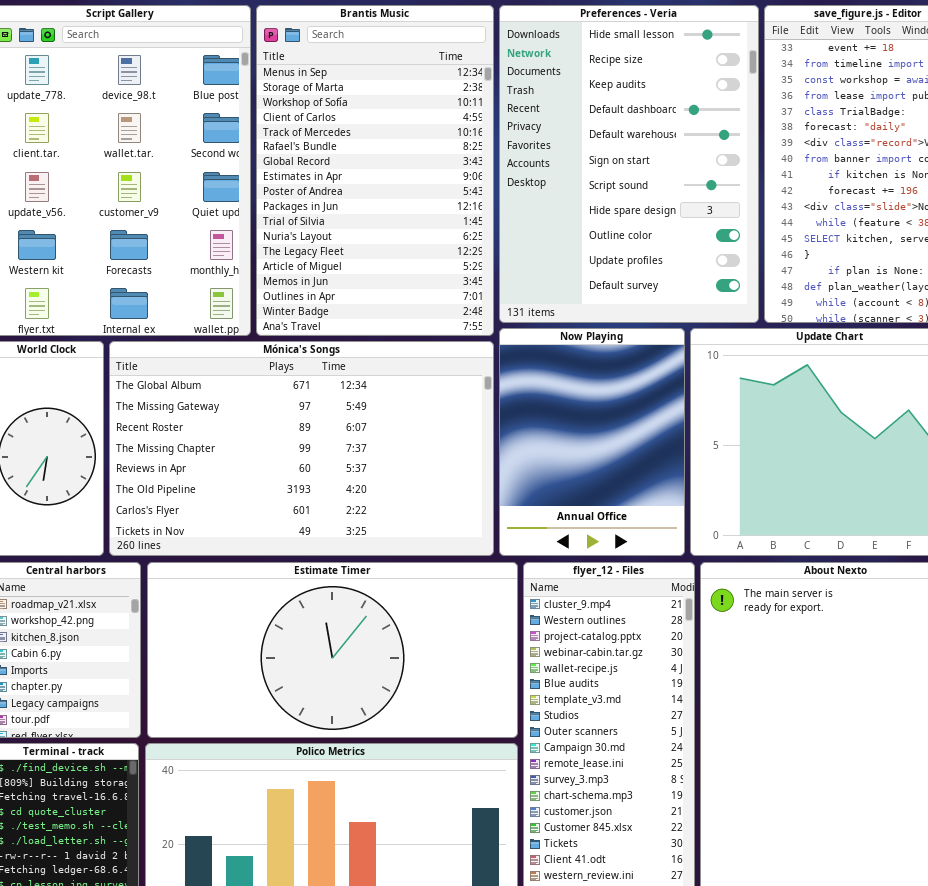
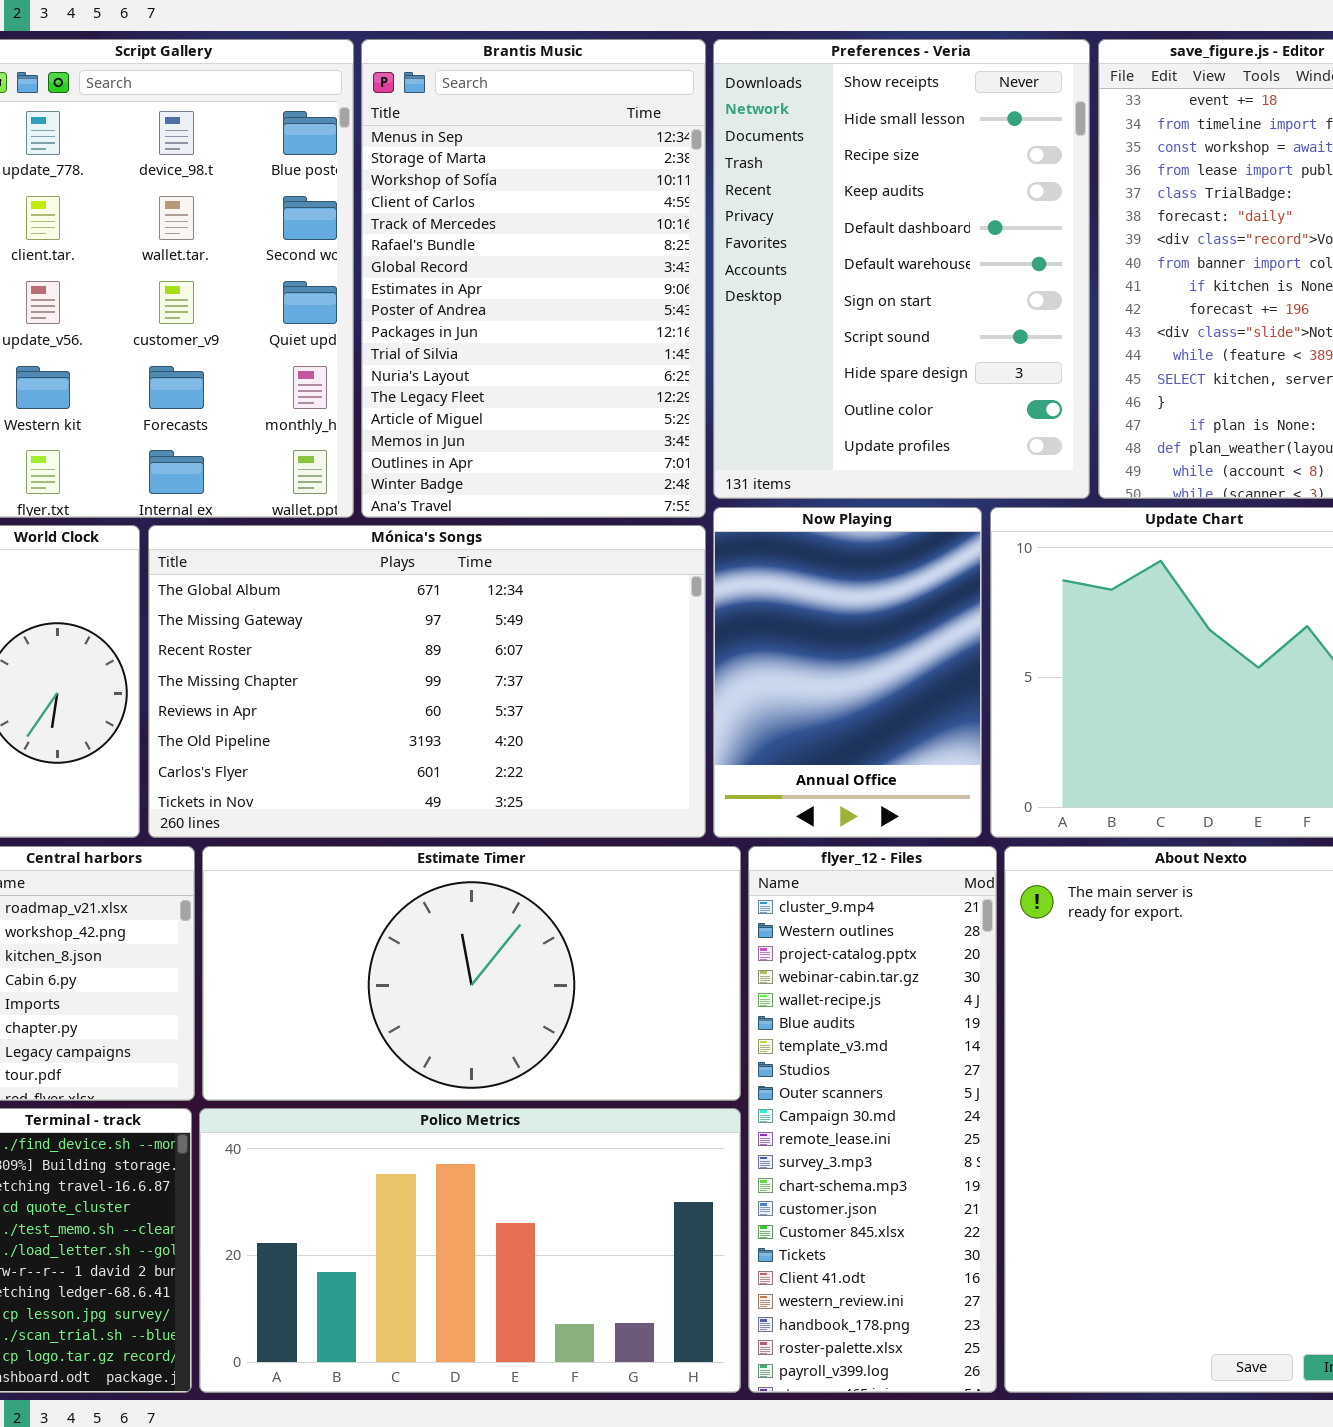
Preferences - Veria: [499,5,759,323] -> [713,39,1090,499], scrolled up 1 row

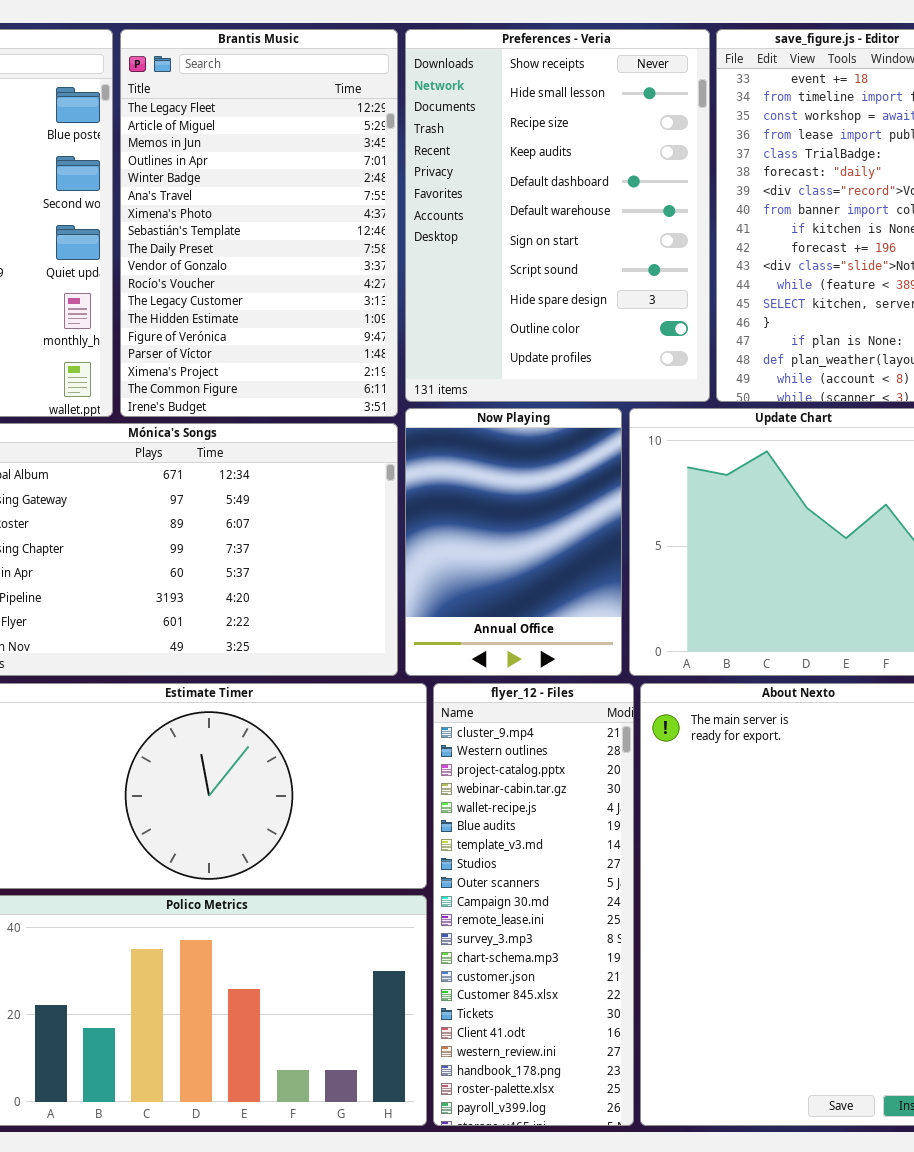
Brantis Music: [361,39,706,518] -> [120,29,398,417], scrolled down 12 rows

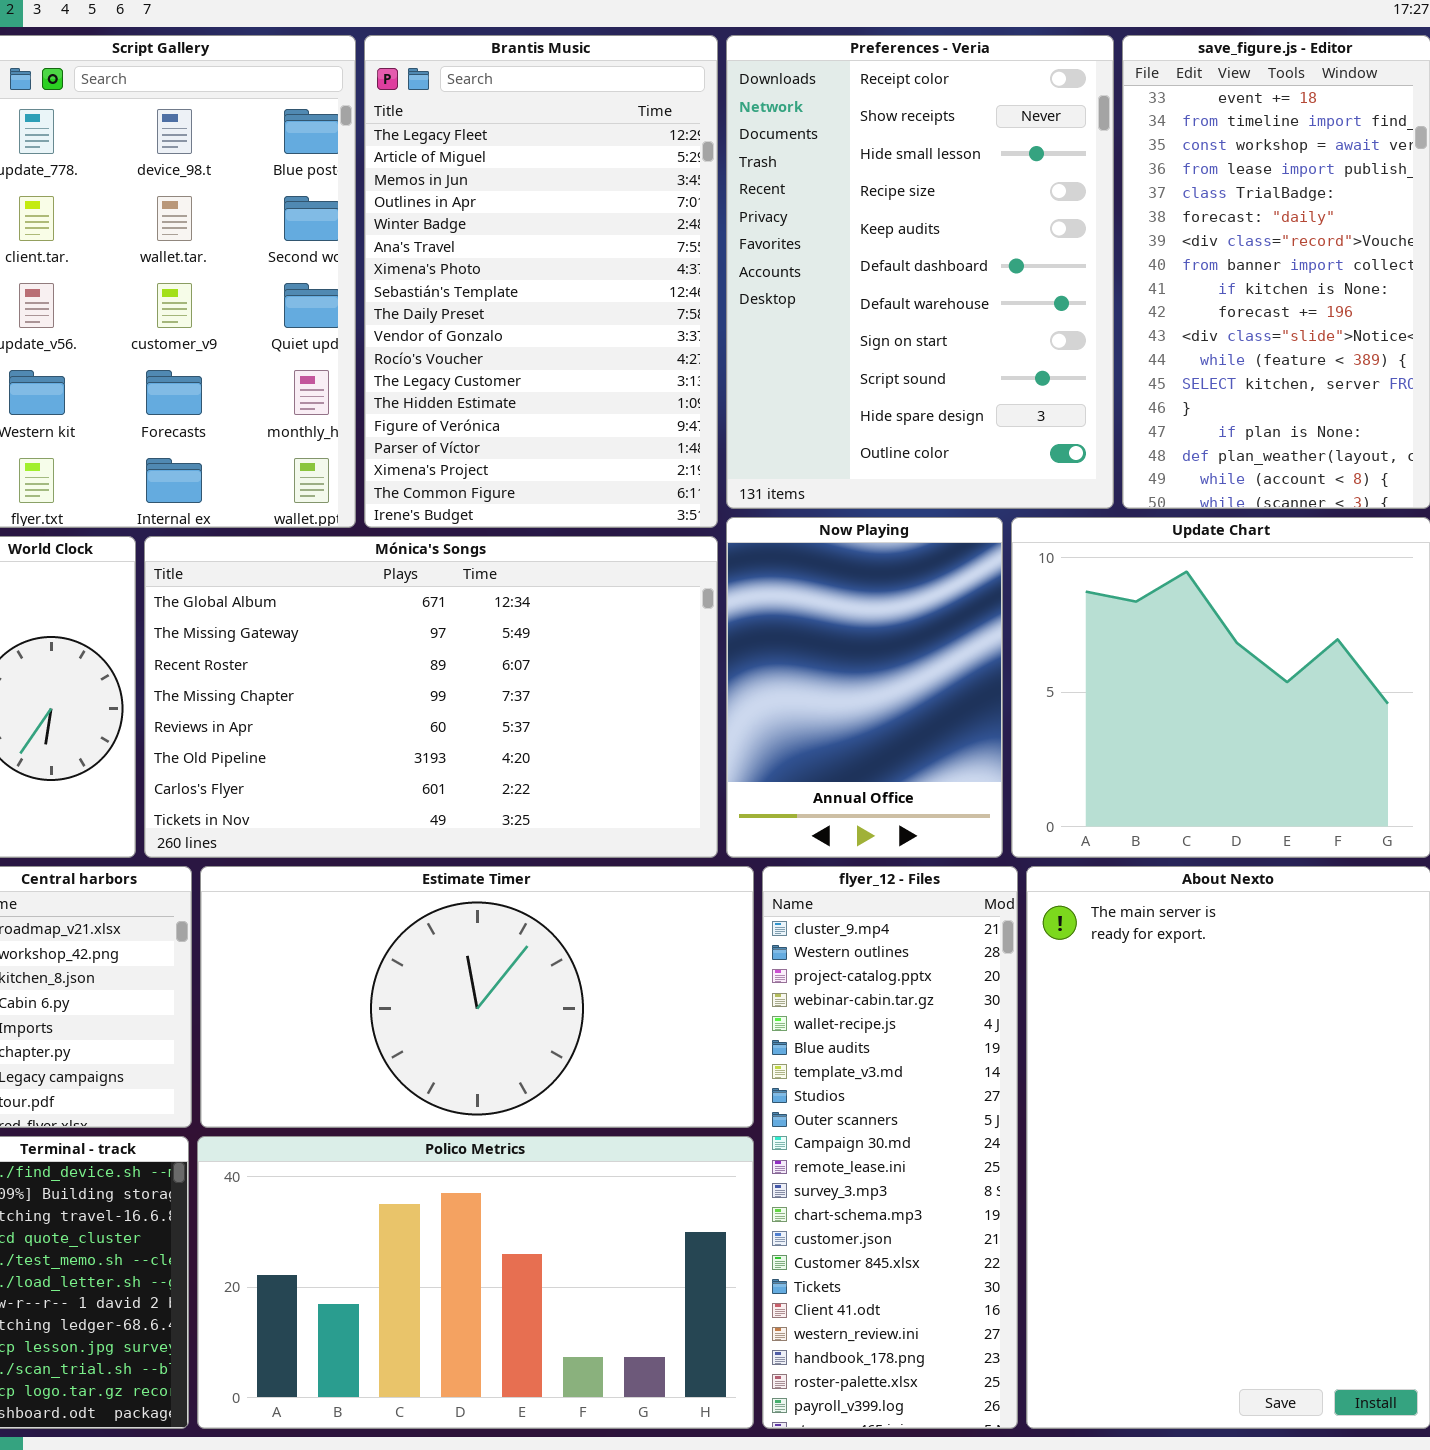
Preferences - Veria: [405,29,710,402] -> [726,35,1114,509], scrolled up 1 row

